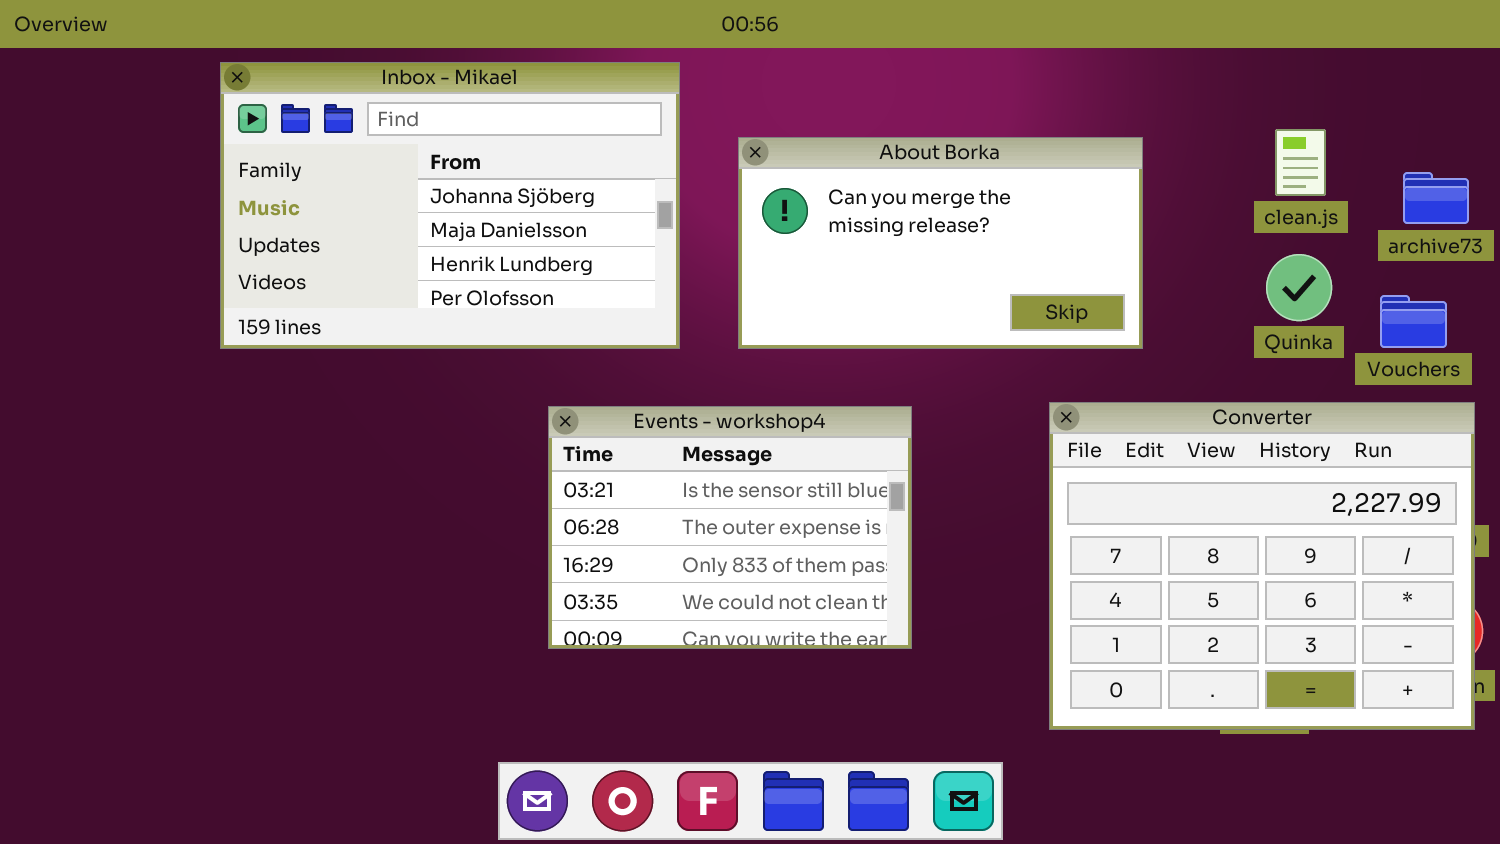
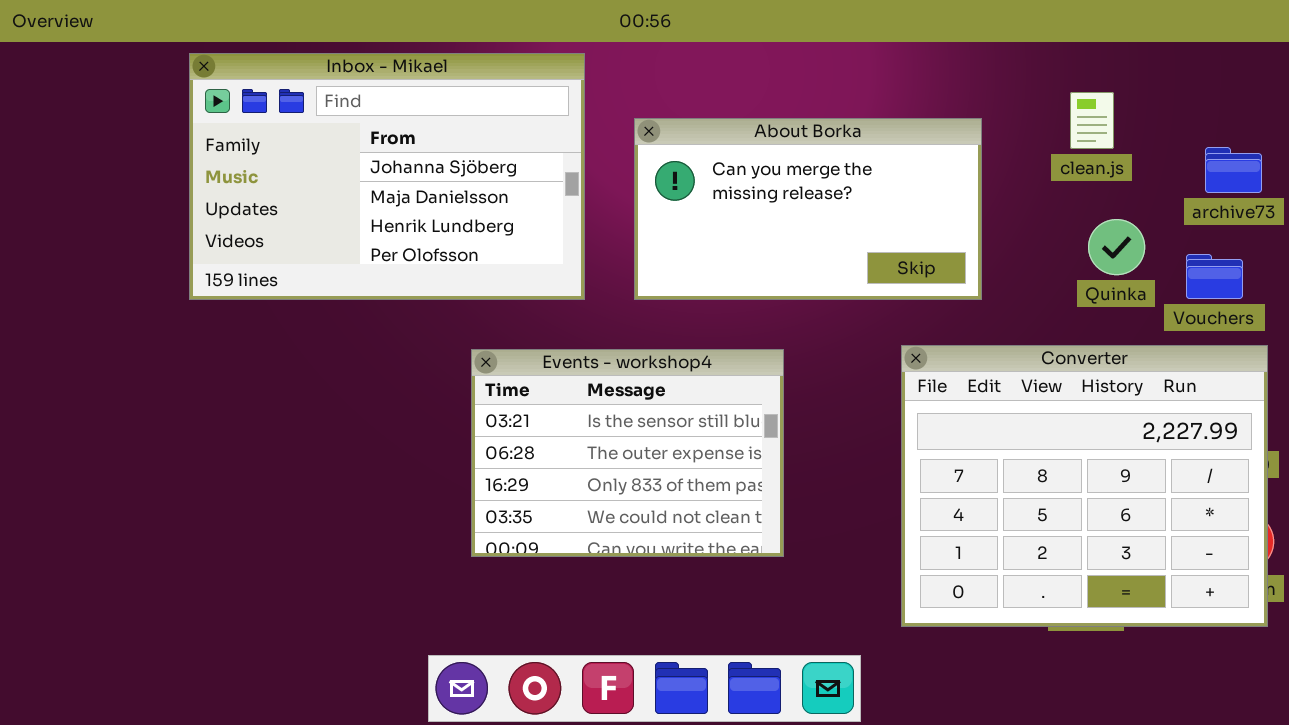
clean.js: [1275,129,1326,196] -> [1070,92,1114,149], moved

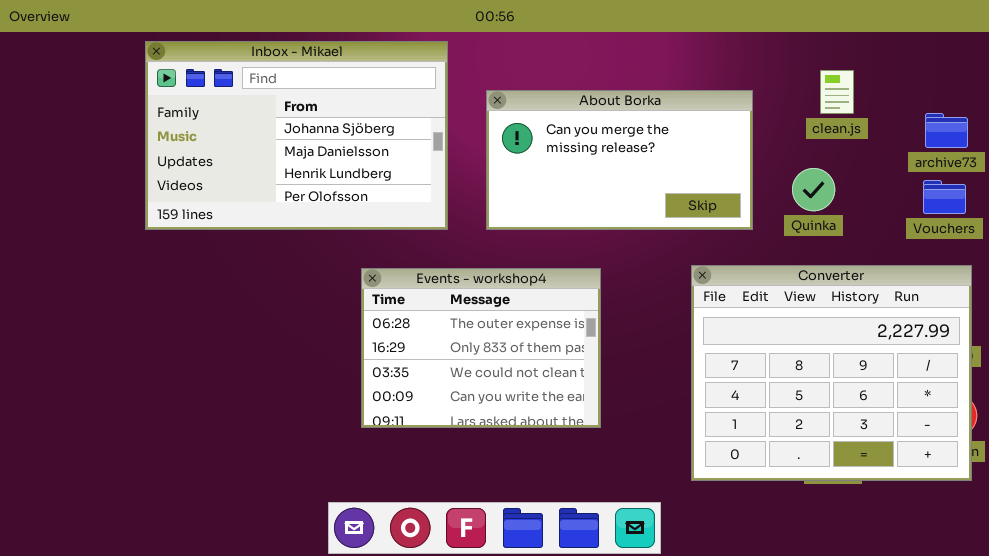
Quinka: [1088,219,1145,275] -> [792,168,835,211], moved
Vouchers: [1186,254,1243,299] -> [923,180,966,214], moved
Events - workshop4: [471,349,784,557] -> [361,268,601,428], scrolled down 1 row

